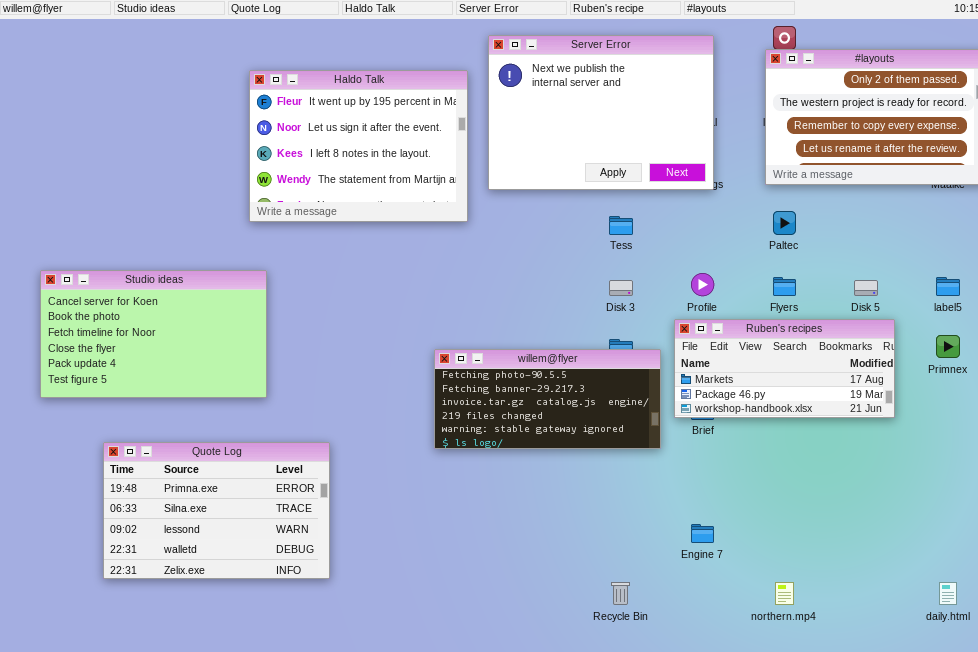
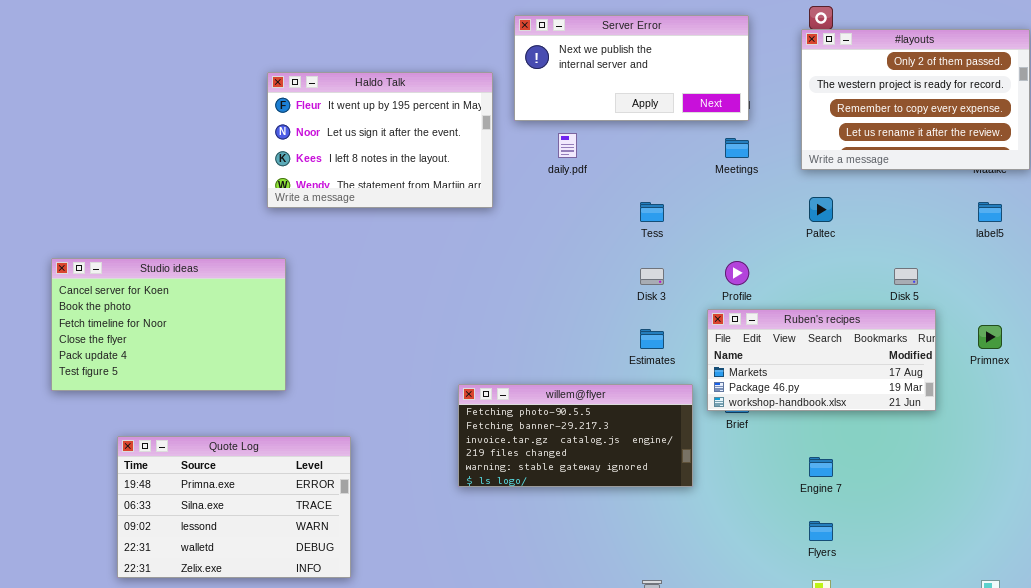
Server Error: [488,35,714,190] -> [514,15,749,121], resized
Haldo Talk: [249,70,468,222] -> [267,72,493,208], resized
Flyers: [773,277,796,296] -> [809,521,833,541], moved
label5: [936,277,960,296] -> [978,202,1002,222], moved
willem@flyer: [434,349,661,449] -> [458,384,693,487], moved
Engine 7: [691,524,714,543] -> [809,457,833,477], moved

